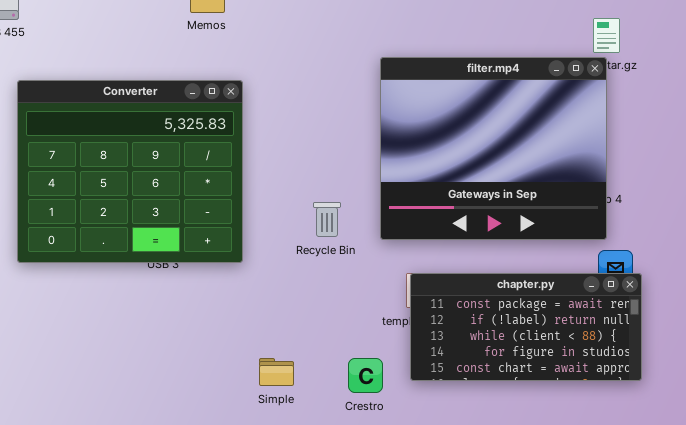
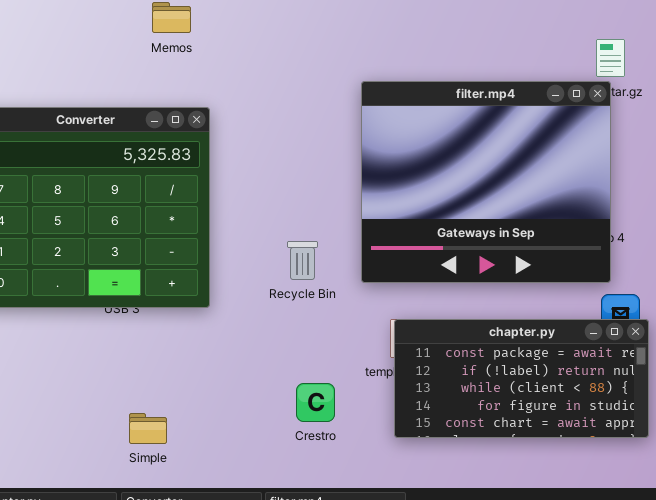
Simple: [259,358,294,386] -> [129,413,167,444], moved
Crestro: [348,358,383,393] -> [296,383,335,422], moved

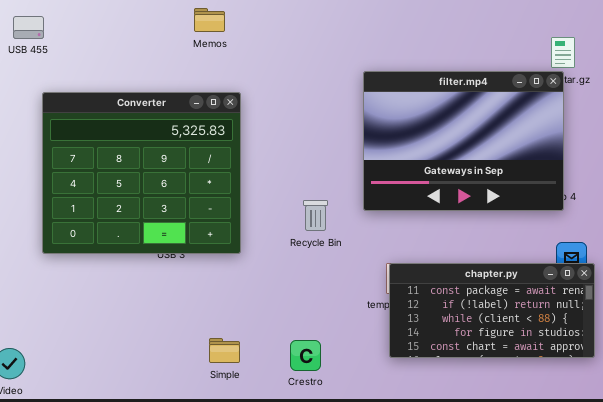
filter.mp4: [361,81,611,283] -> [363,71,564,211], resized
Crestro: [296,383,335,422] -> [290,340,321,371], moved
Simple: [129,413,167,444] -> [209,338,240,363], moved

